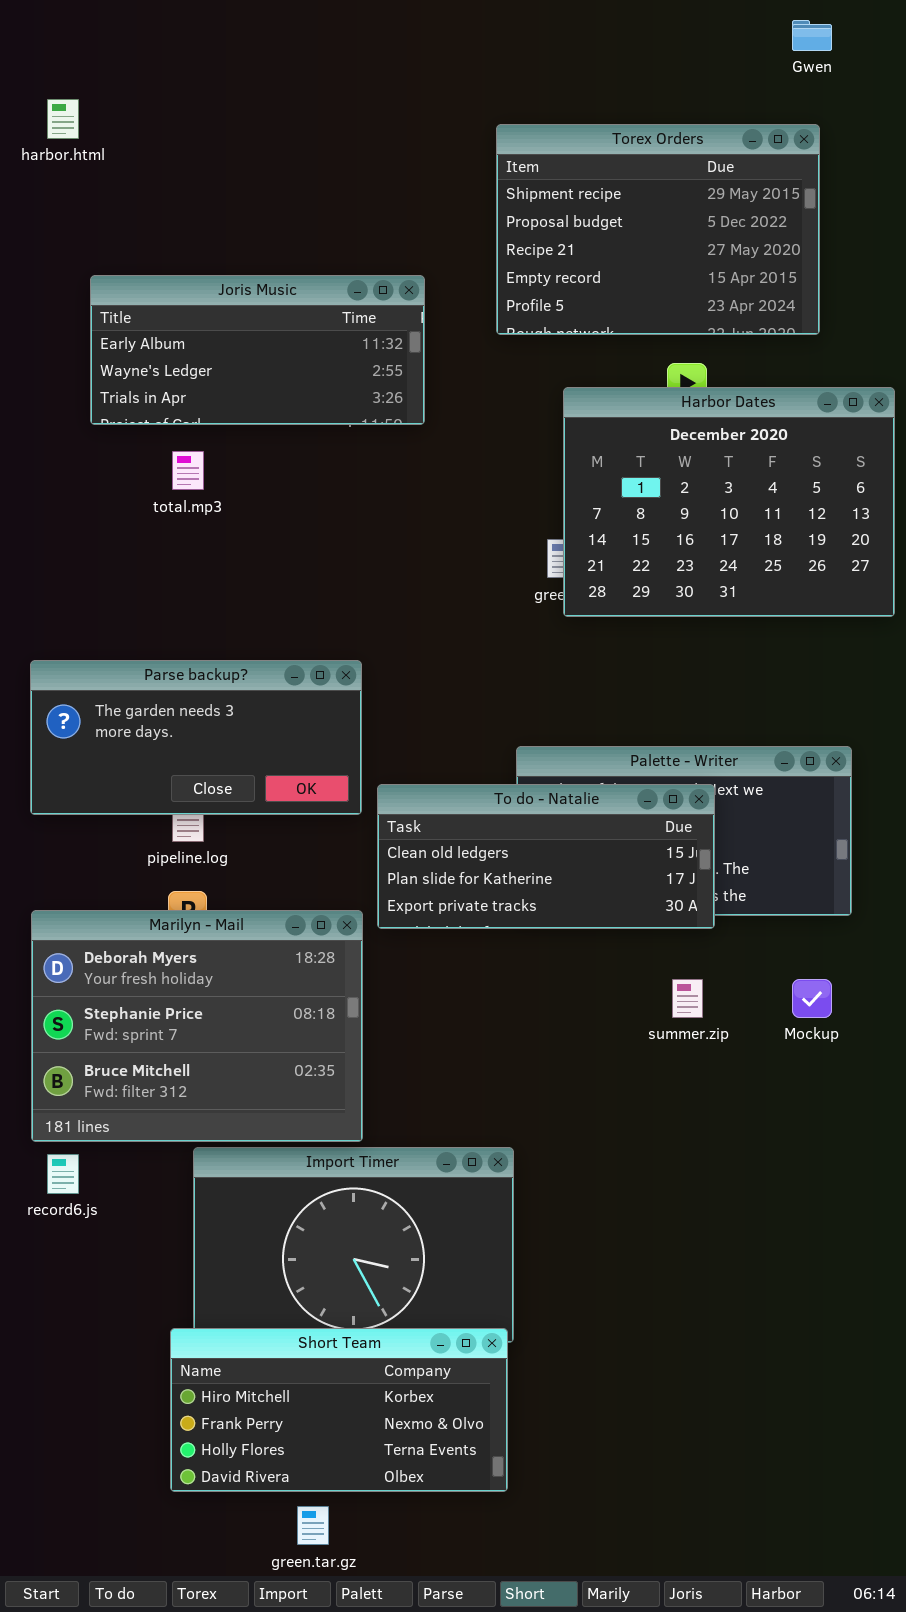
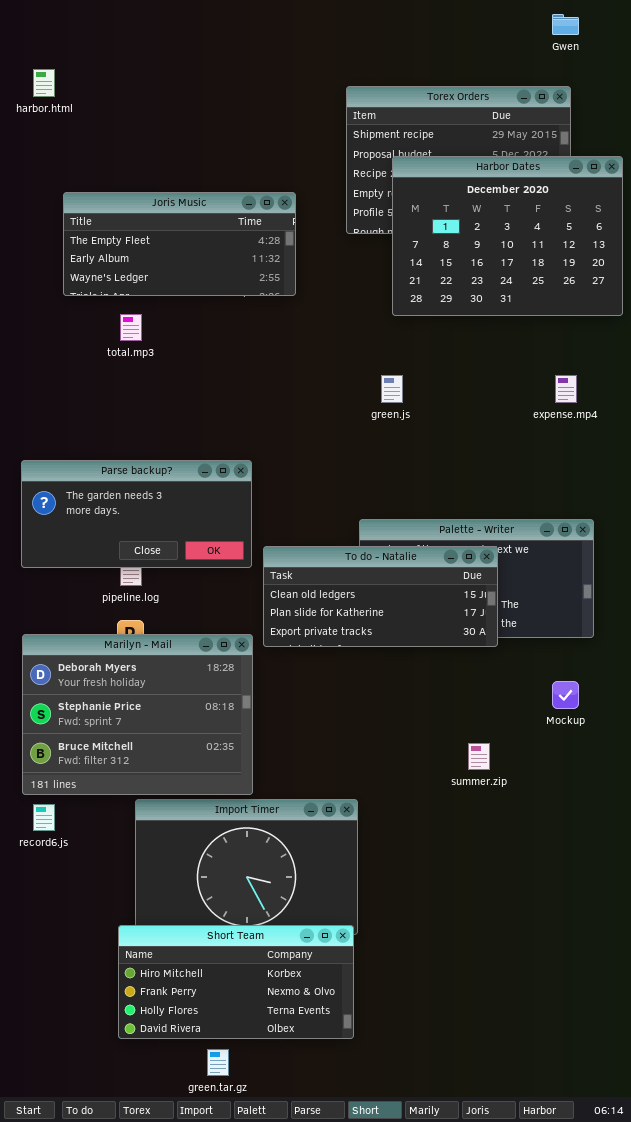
Joris Music: [90,275,425,425] -> [63,192,296,296], scrolled up 1 row
Harbor Dates: [563,387,895,617] -> [392,156,623,316], moved
summer.zip: [672,979,703,1018] -> [468,743,490,770], moved

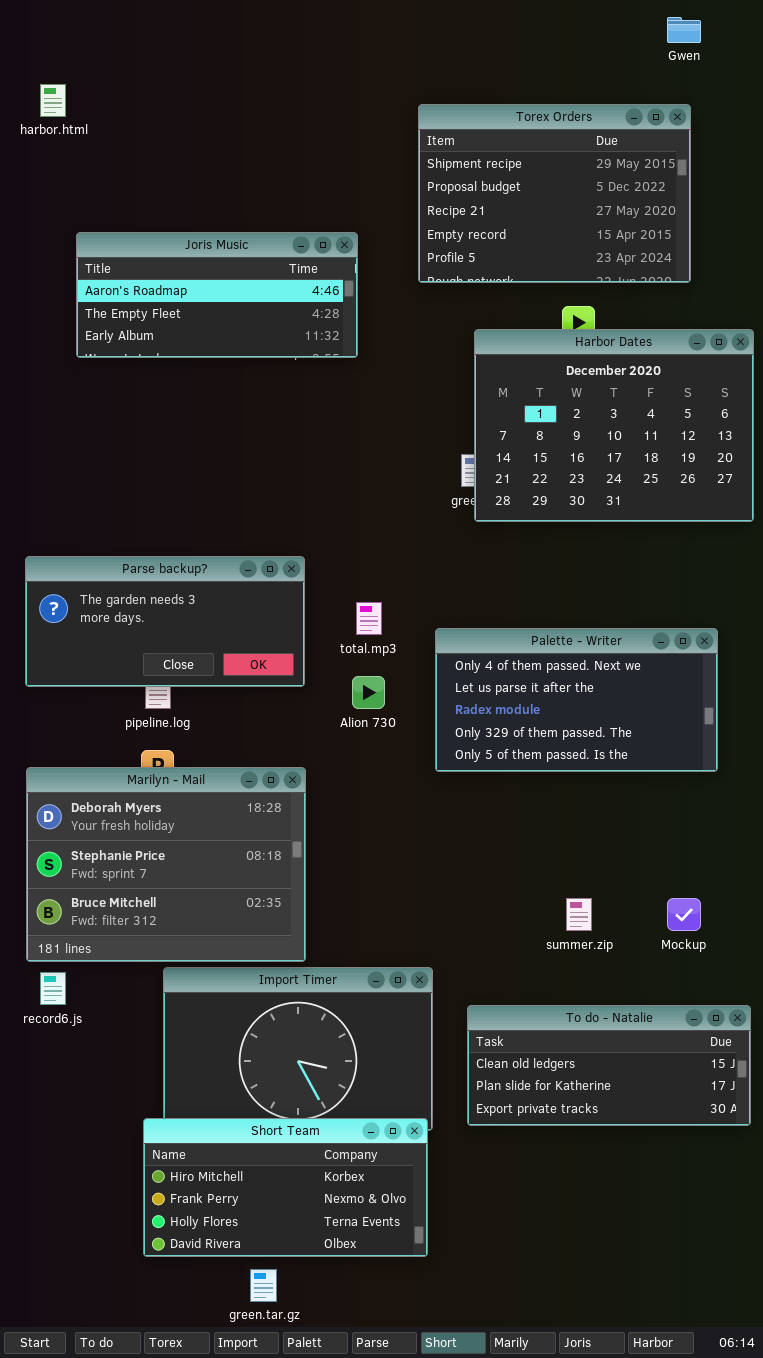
Harbor Dates: [392,156,623,316] -> [474,329,754,522], moved
Joris Music: [63,192,296,296] -> [76,232,358,358], scrolled up 1 row
total.mp3: [120,314,142,341] -> [356,602,382,635], moved
To do - Natalie: [263,546,498,647] -> [467,1005,751,1126], moved
Mockup: [552,681,579,709] -> [667,898,701,931], moved

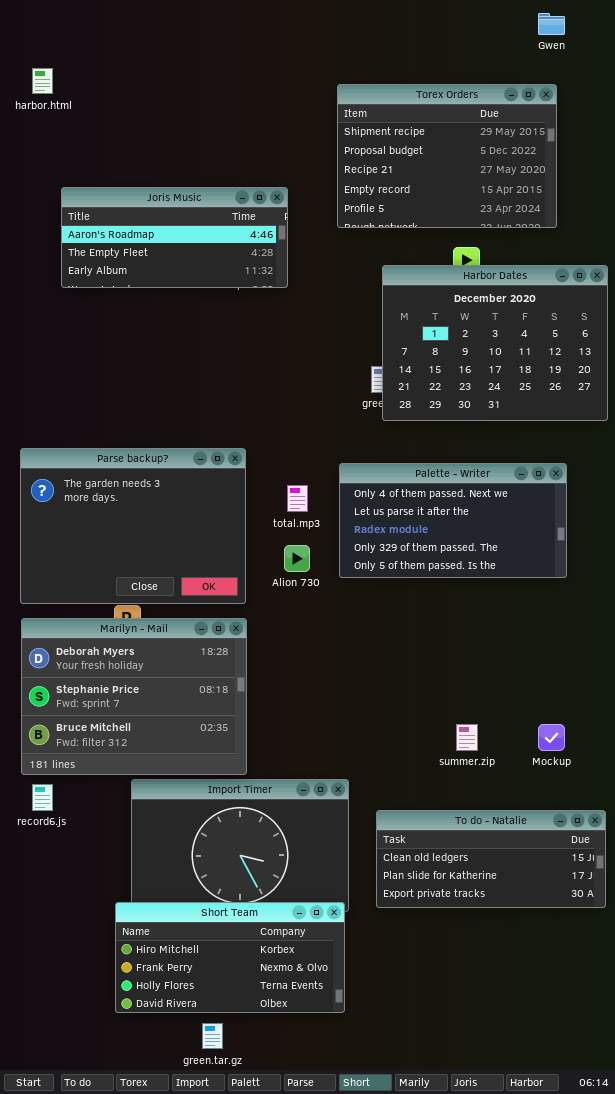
Parse backup?: [25,556,305,687] -> [20,448,246,604], resized
Palette - Writer: [435,628,718,772] -> [339,463,567,578], moved

